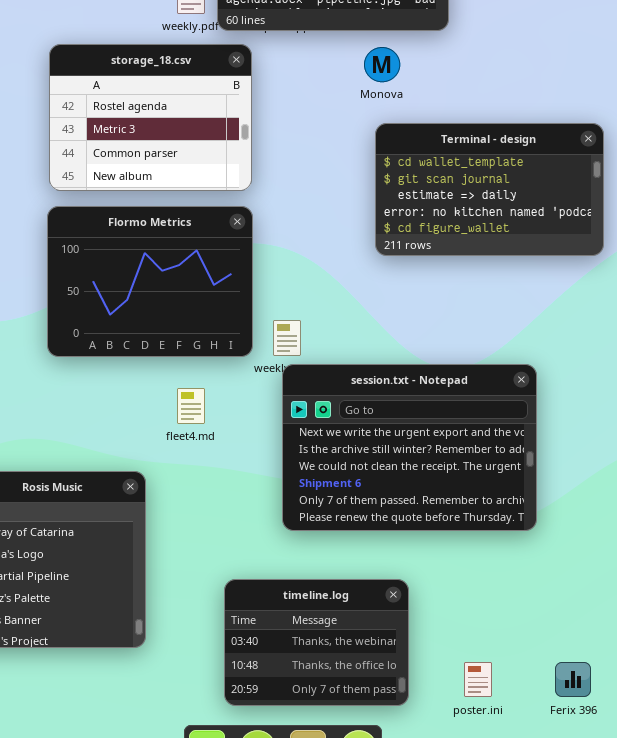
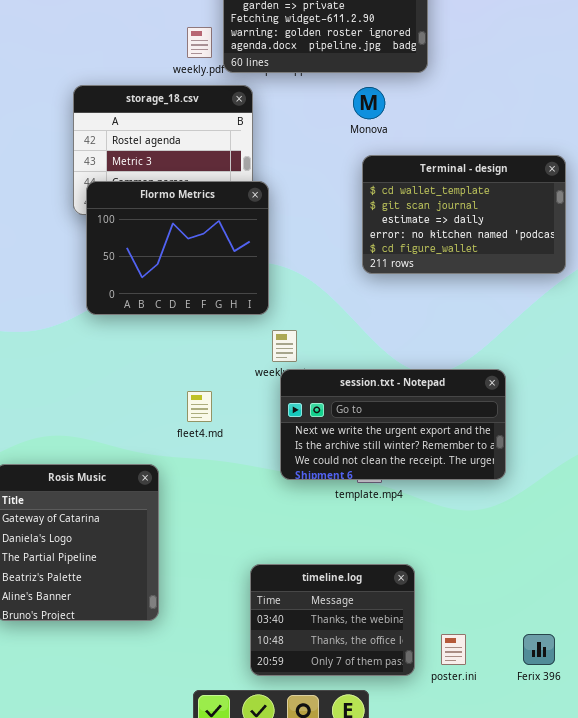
Flormo Metrics: [47,206,253,357] -> [86,181,269,315], moved
session.txt - Notepad: [282,364,537,531] -> [280,369,506,480], resized
timeline.log: [224,579,409,706] -> [250,564,415,676], moved

